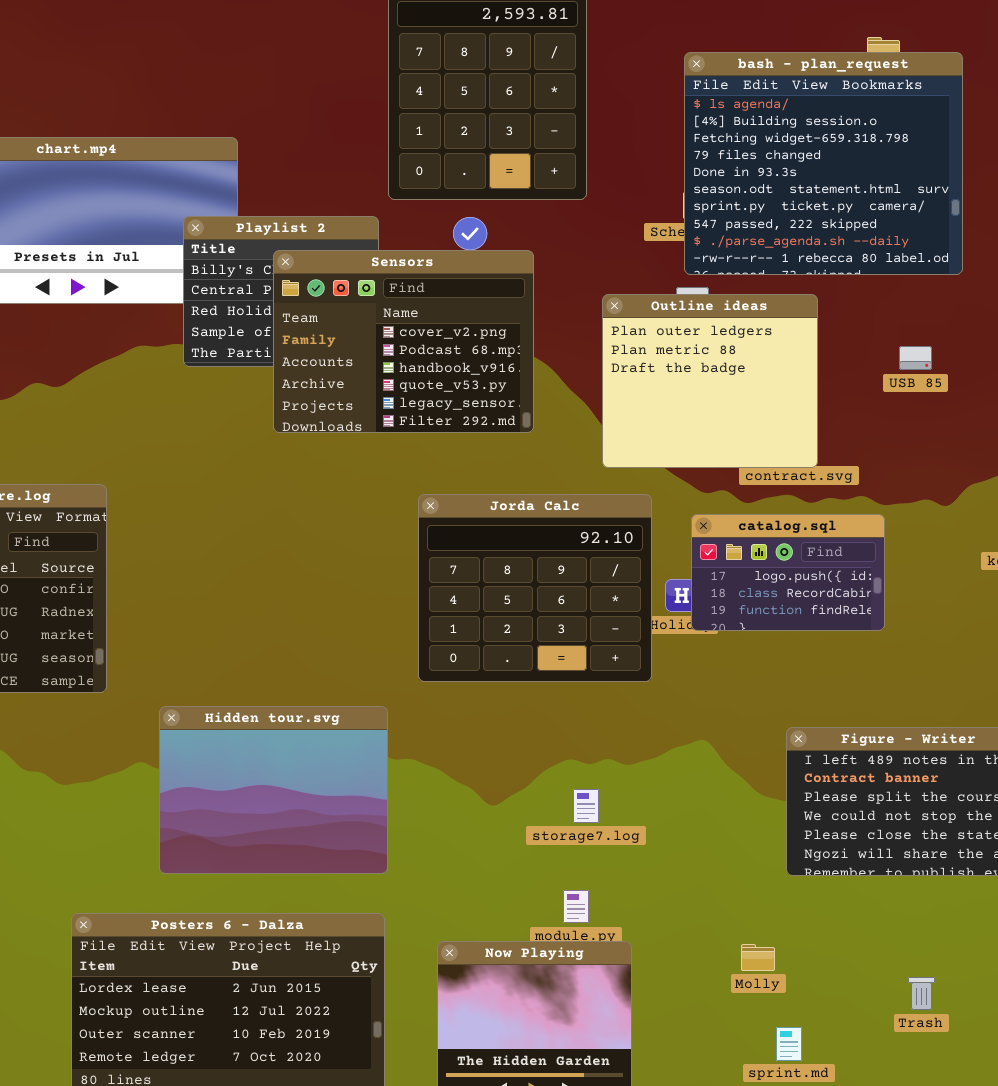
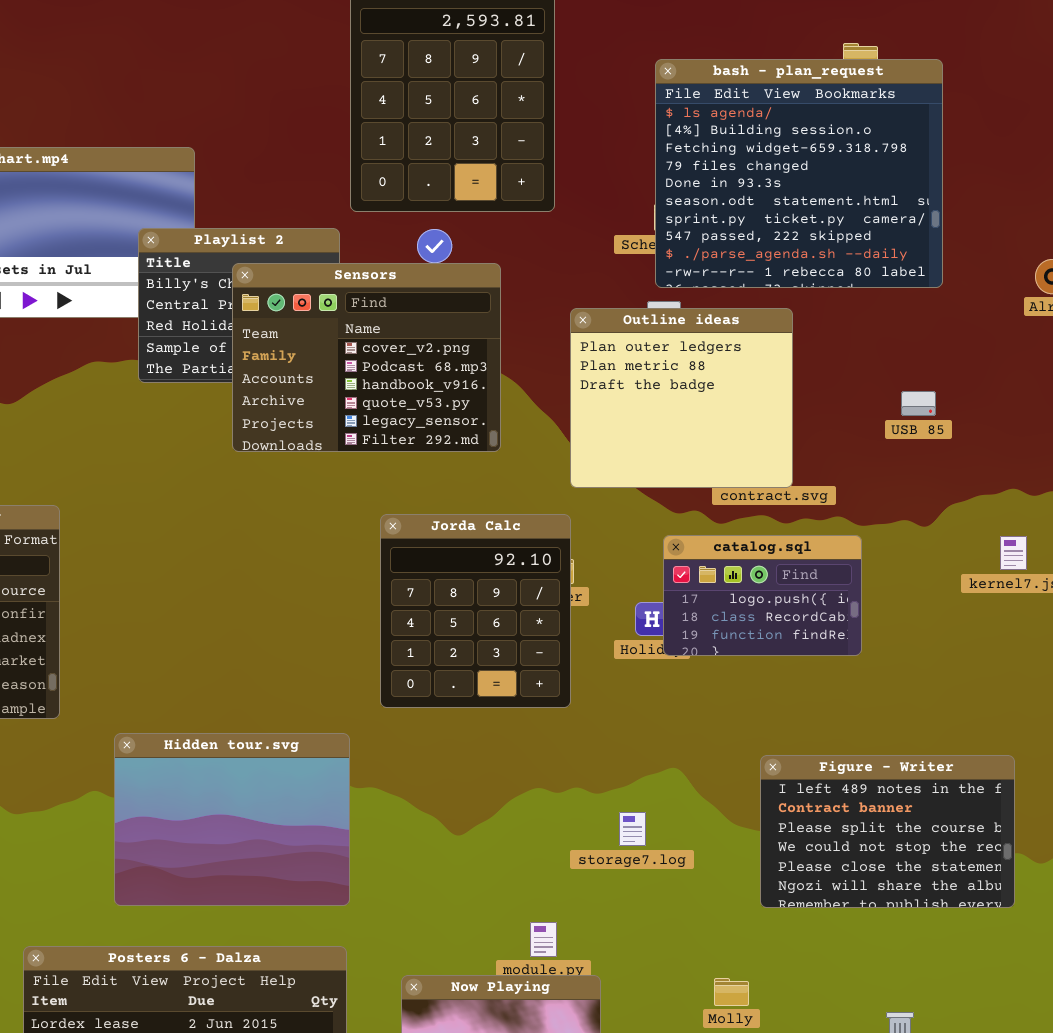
USB 85: [899,346,932,370] -> [901,391,936,416], moved
Jorda Calc: [418,494,652,682] -> [380,514,571,708], resized
storage7.log: [573,789,599,823] -> [619,812,646,846], moved

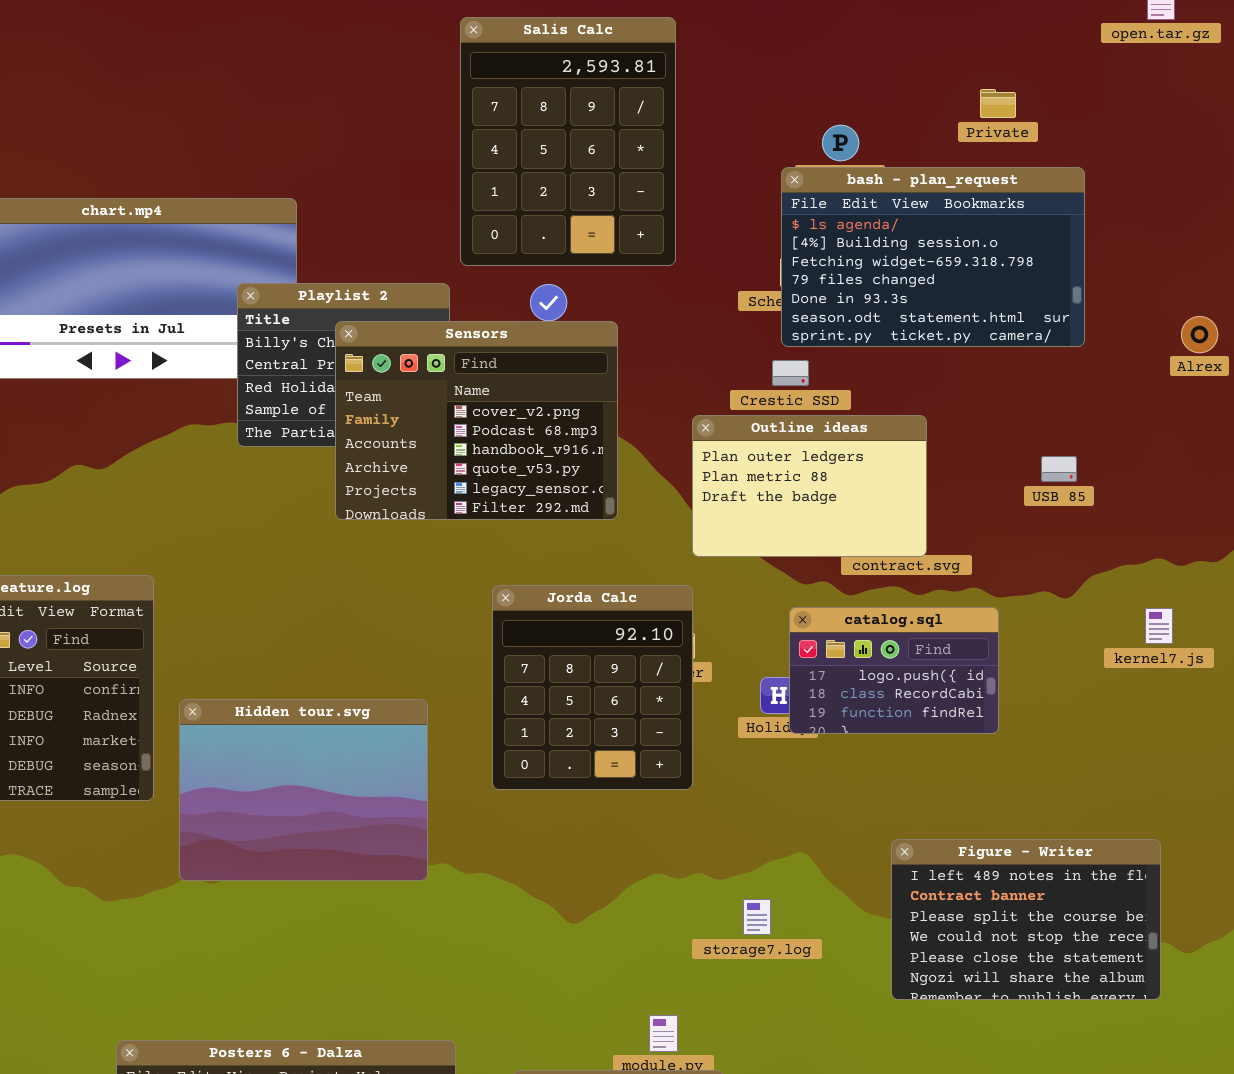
bash - plan_request: [655,59,943,288] -> [781,167,1085,347], resized
Outline ideas: [570,308,793,488] -> [692,415,927,557], resized
Hidden tour.svg: [114,733,350,906] -> [179,699,428,881], moved

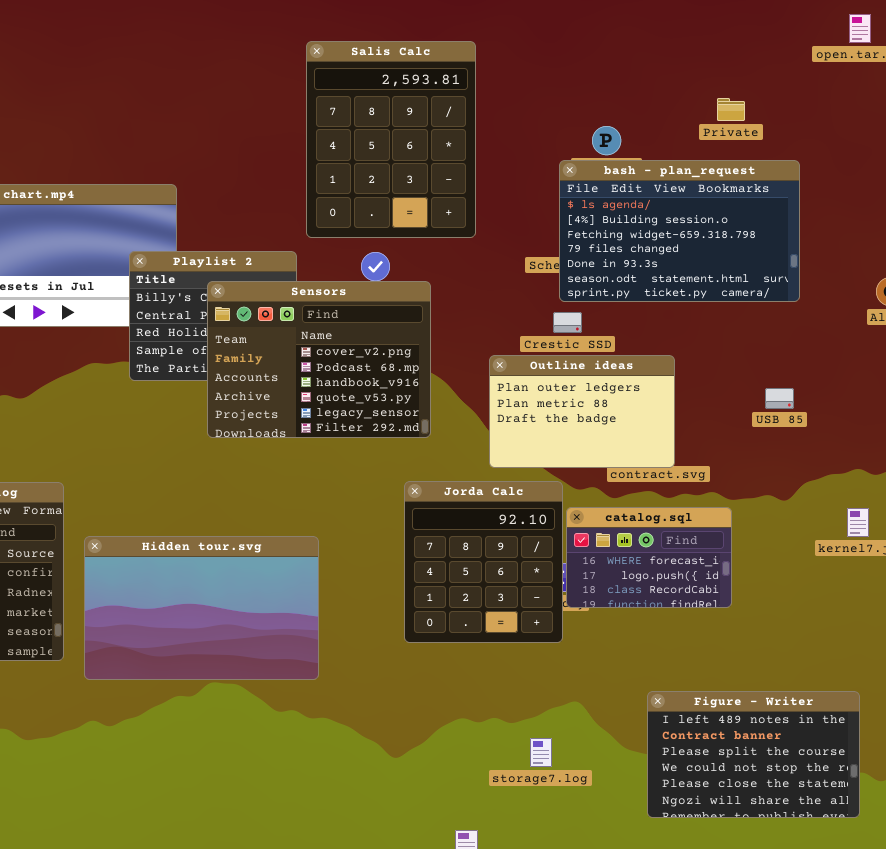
Jorda Calc: [492,585,693,790] -> [404,481,563,643], moved
catalog.sql: [789,607,999,734] -> [566,507,732,608], scrolled up 1 row
Hidden tour.svg: [179,699,428,881] -> [84,536,319,680], moved, resized

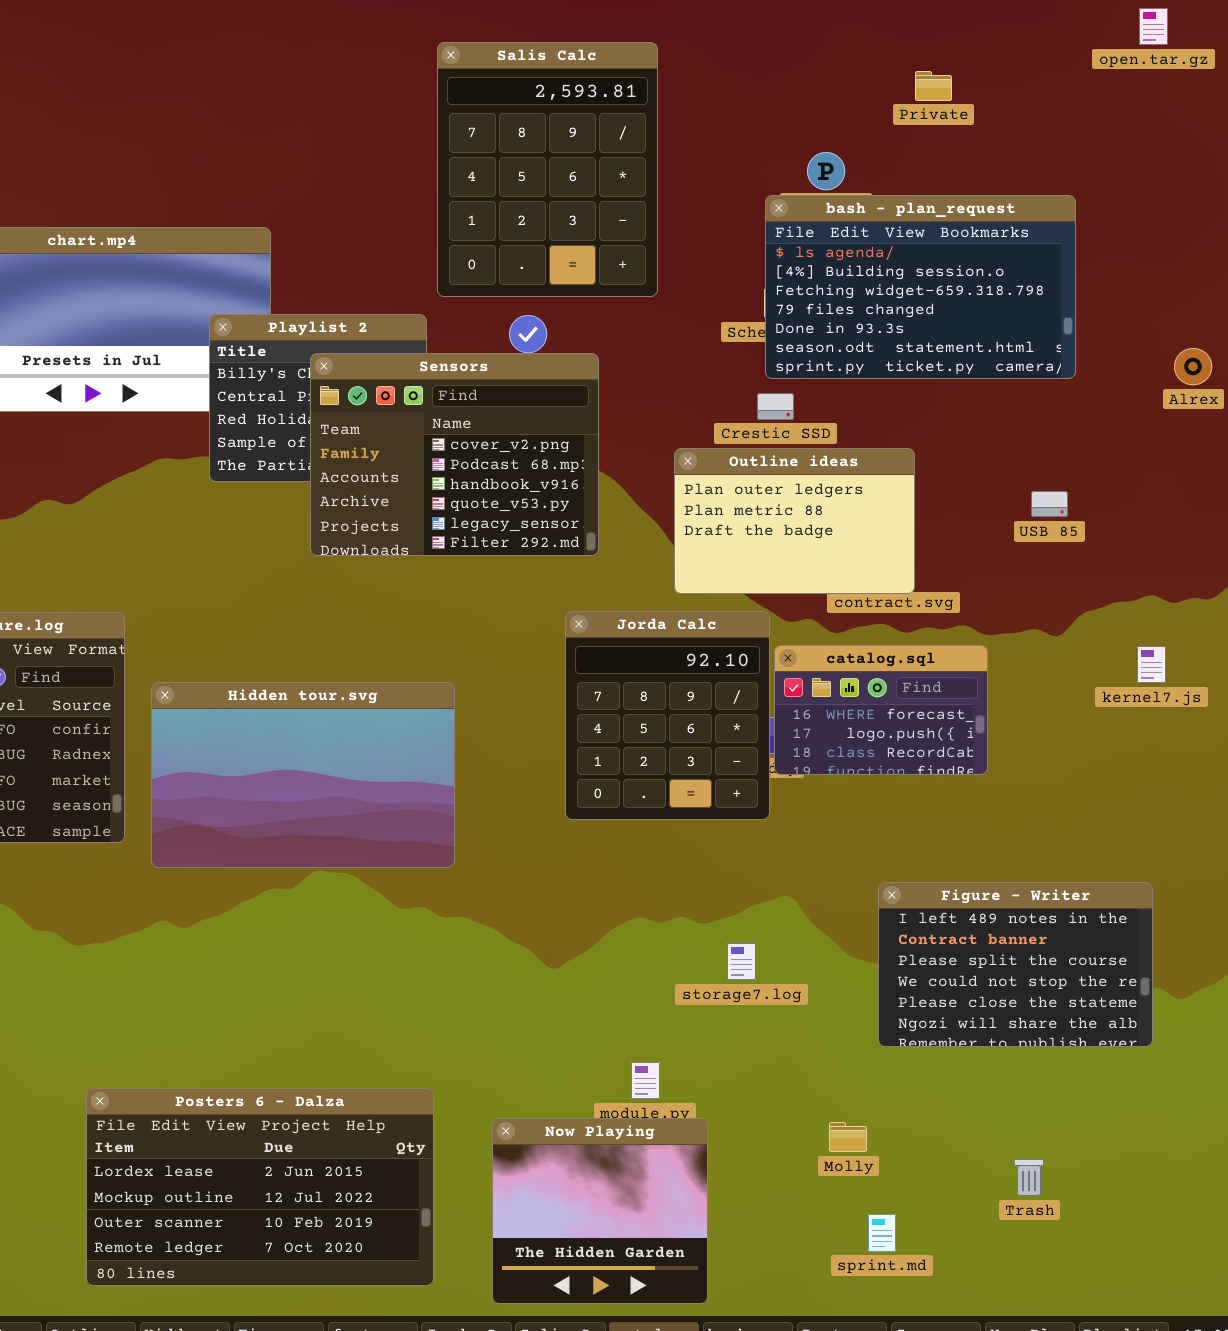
Private: [717,98,745,121] -> [915,71,952,101], moved

